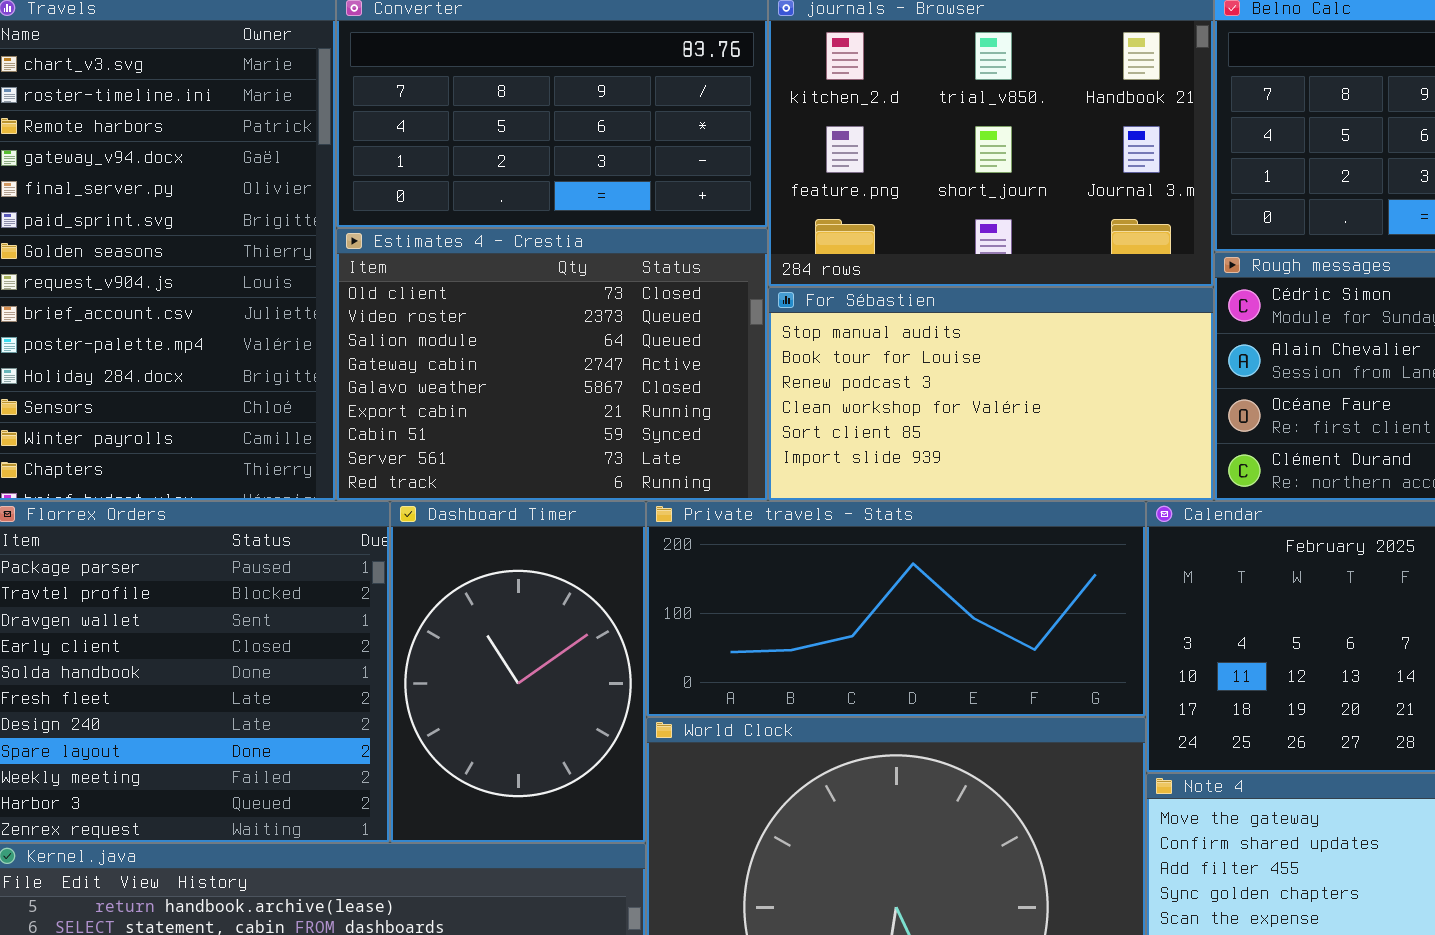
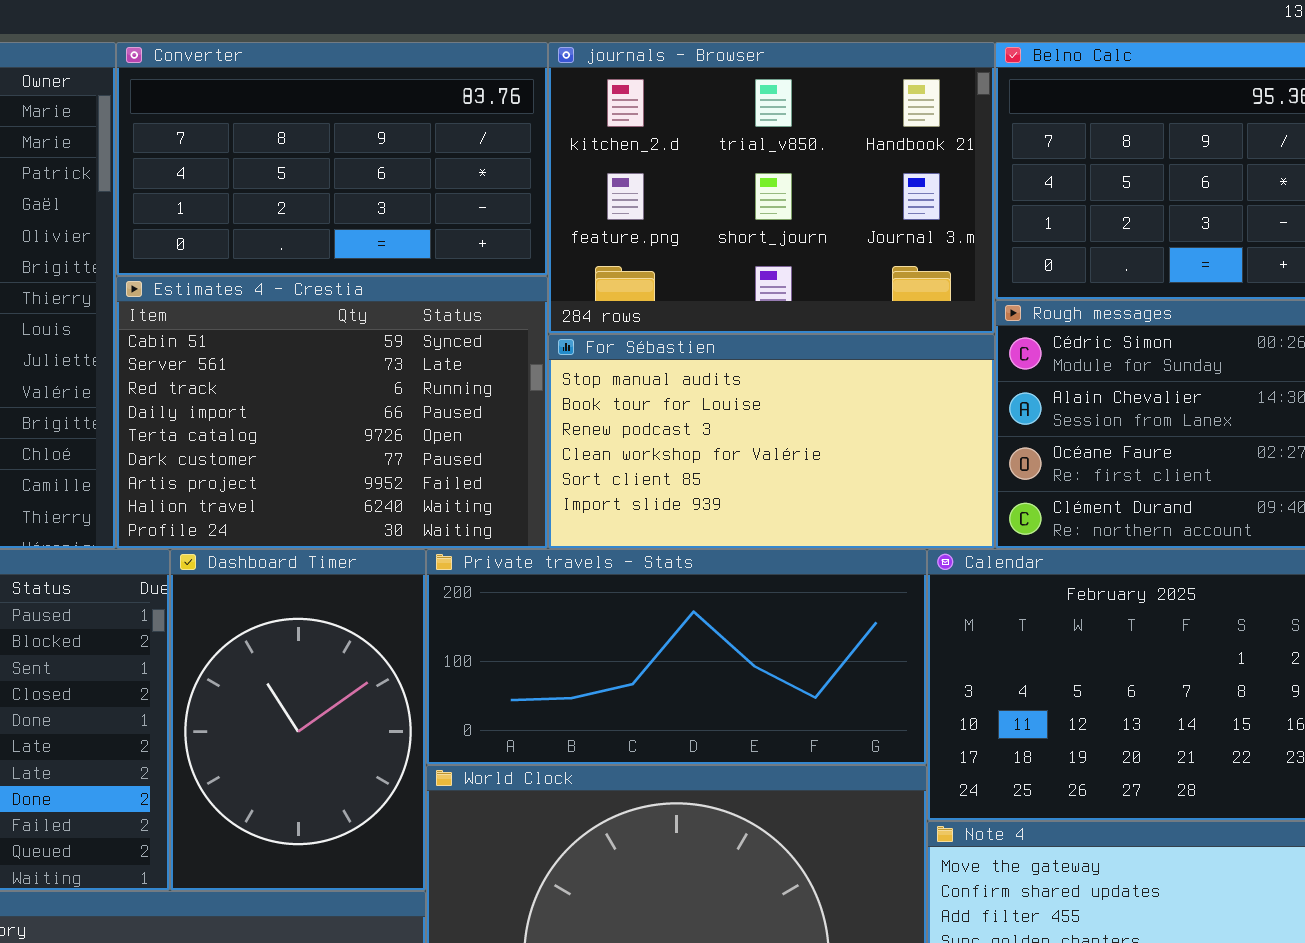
Estimates 4 - Crestia: [336,228,768,501] -> [116,276,548,549], scrolled down 6 rows

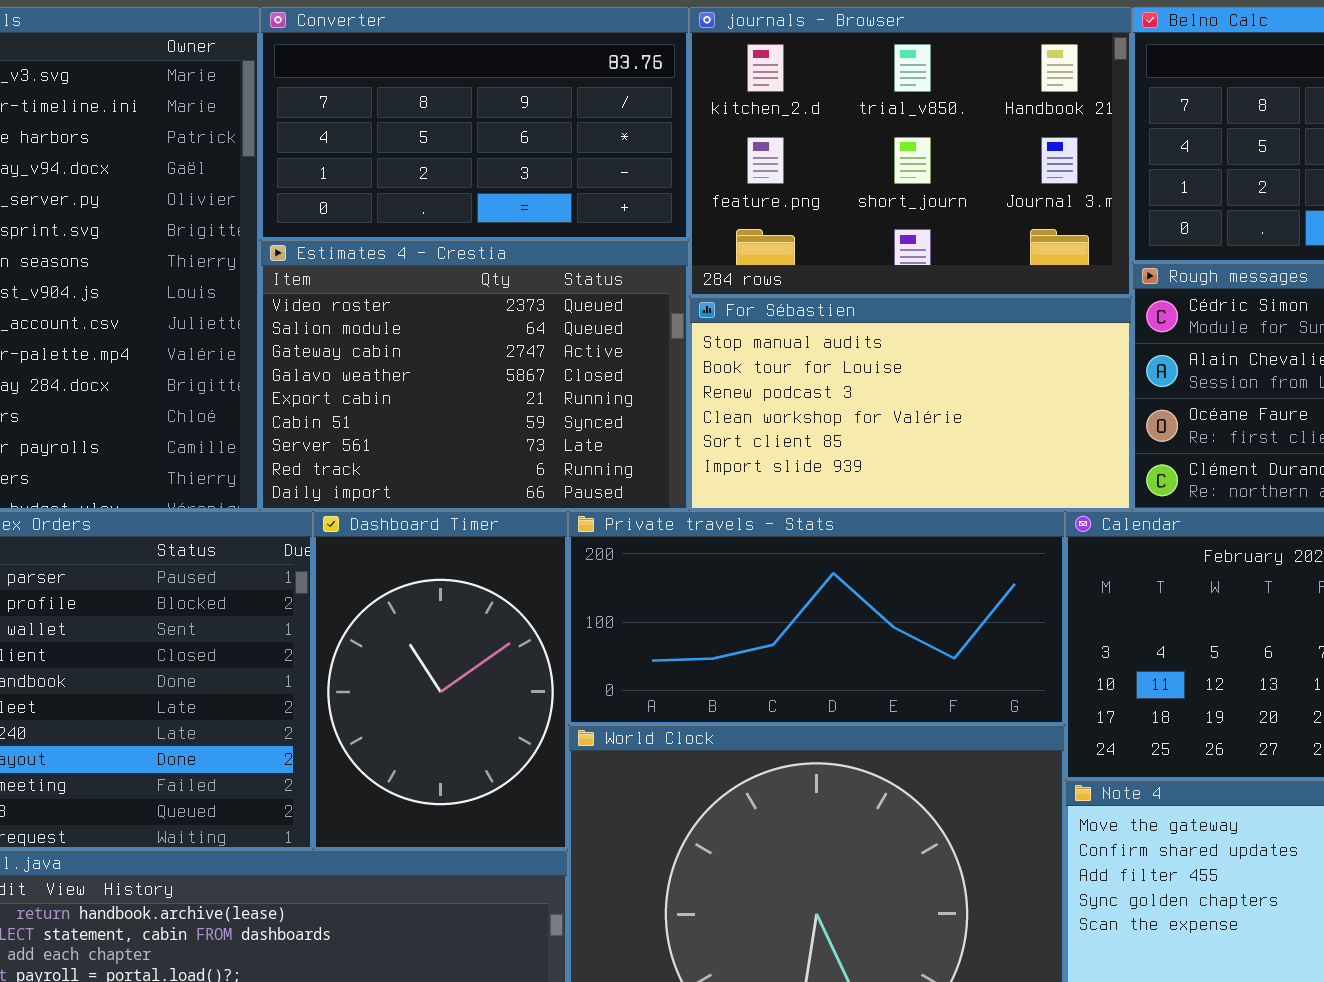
Estimates 4 - Crestia: [116,276,548,549] -> [260,240,689,511], scrolled up 5 rows

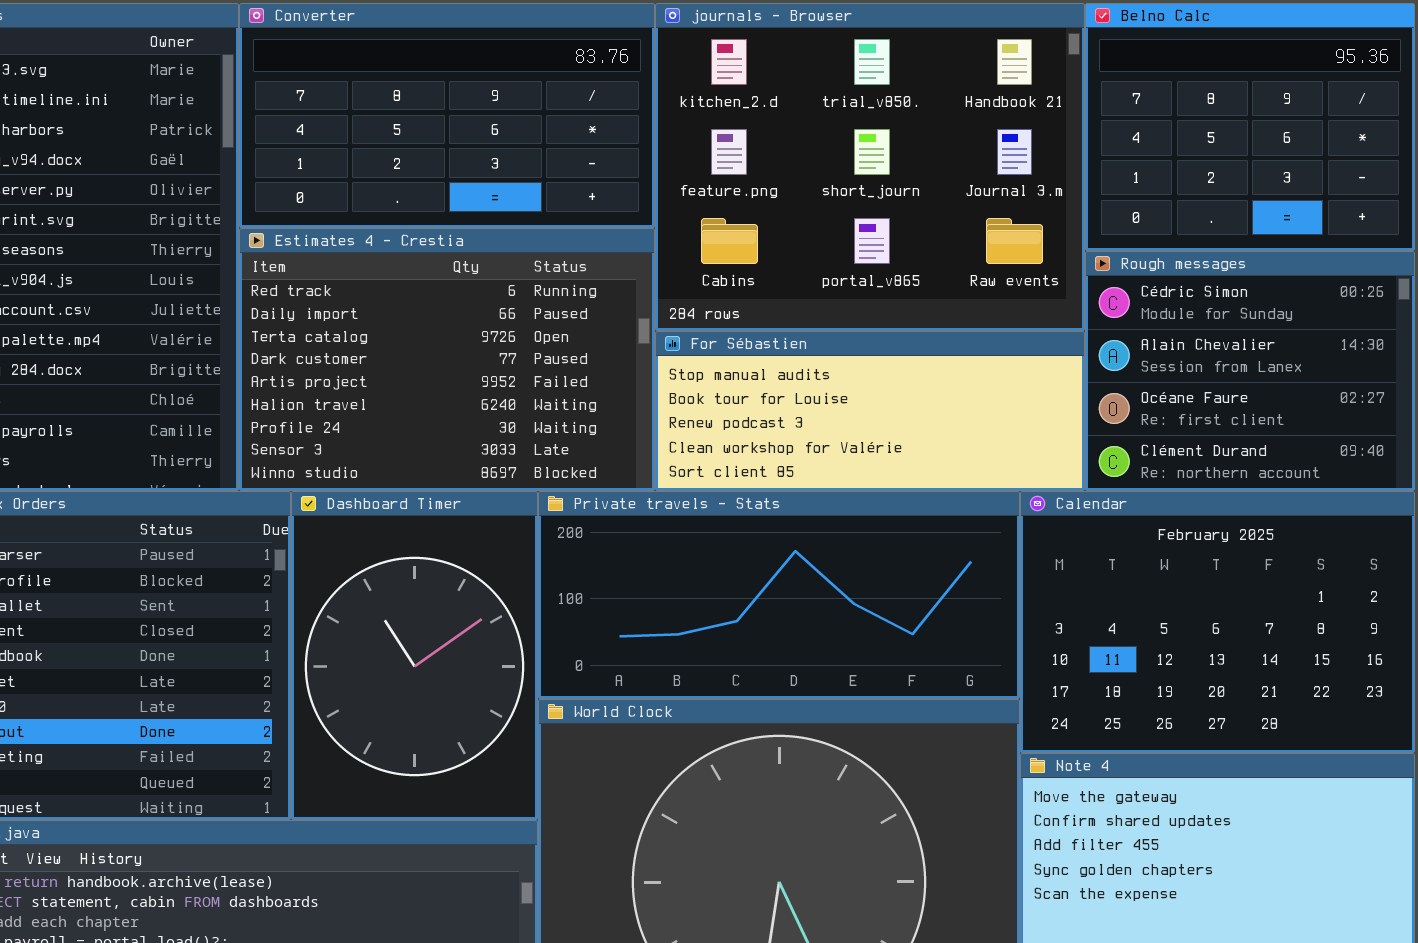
journals - Browser: [689,7,1132,297] -> [655,3,1085,331], resized
Estimates 4 - Crestia: [260,240,689,511] -> [239,228,655,491], scrolled down 7 rows
For Sébastien: [689,297,1132,511] -> [655,331,1085,491], resized

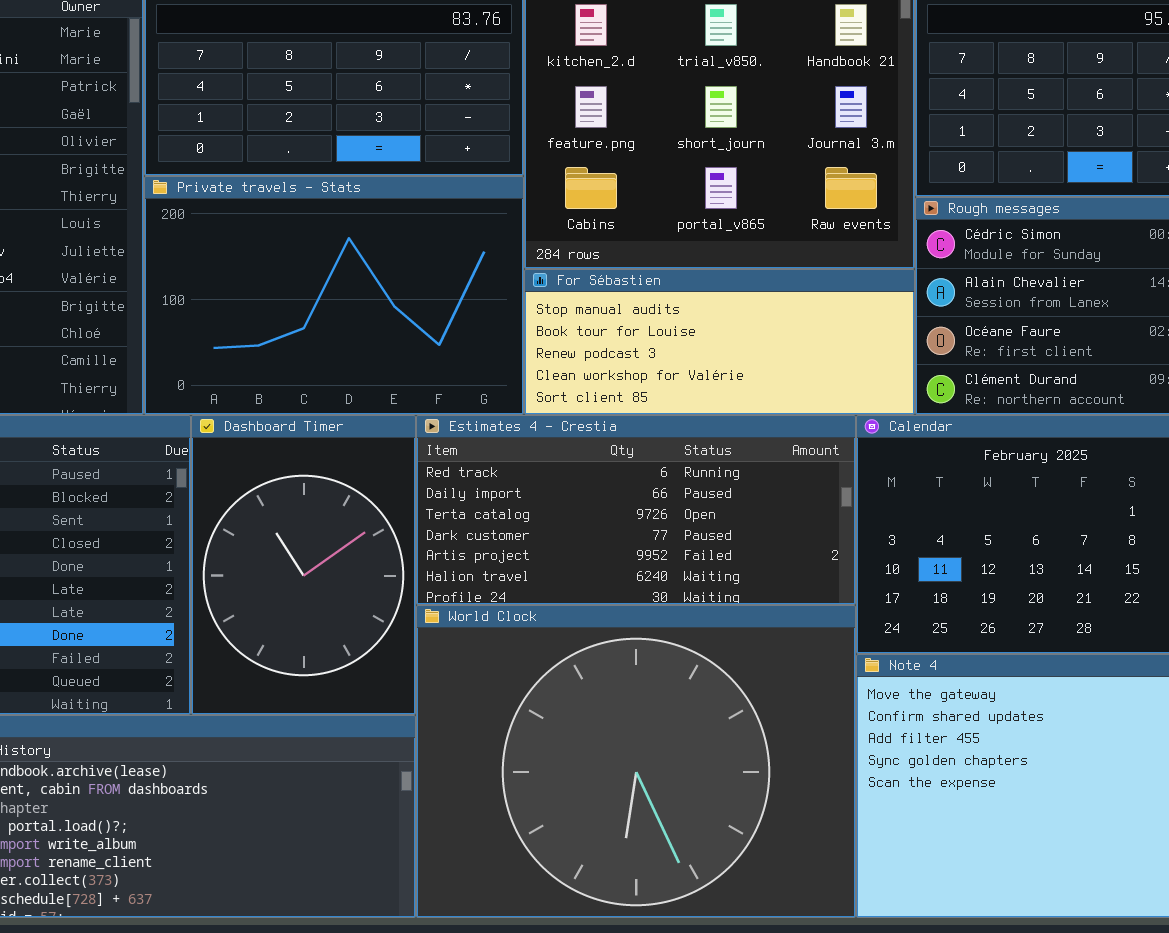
Estimates 4 - Crestia: [239,228,655,491] -> [416,415,856,605], moved, resized
Private travels - Stats: [538,491,1020,699] -> [144,176,524,415], moved, resized

